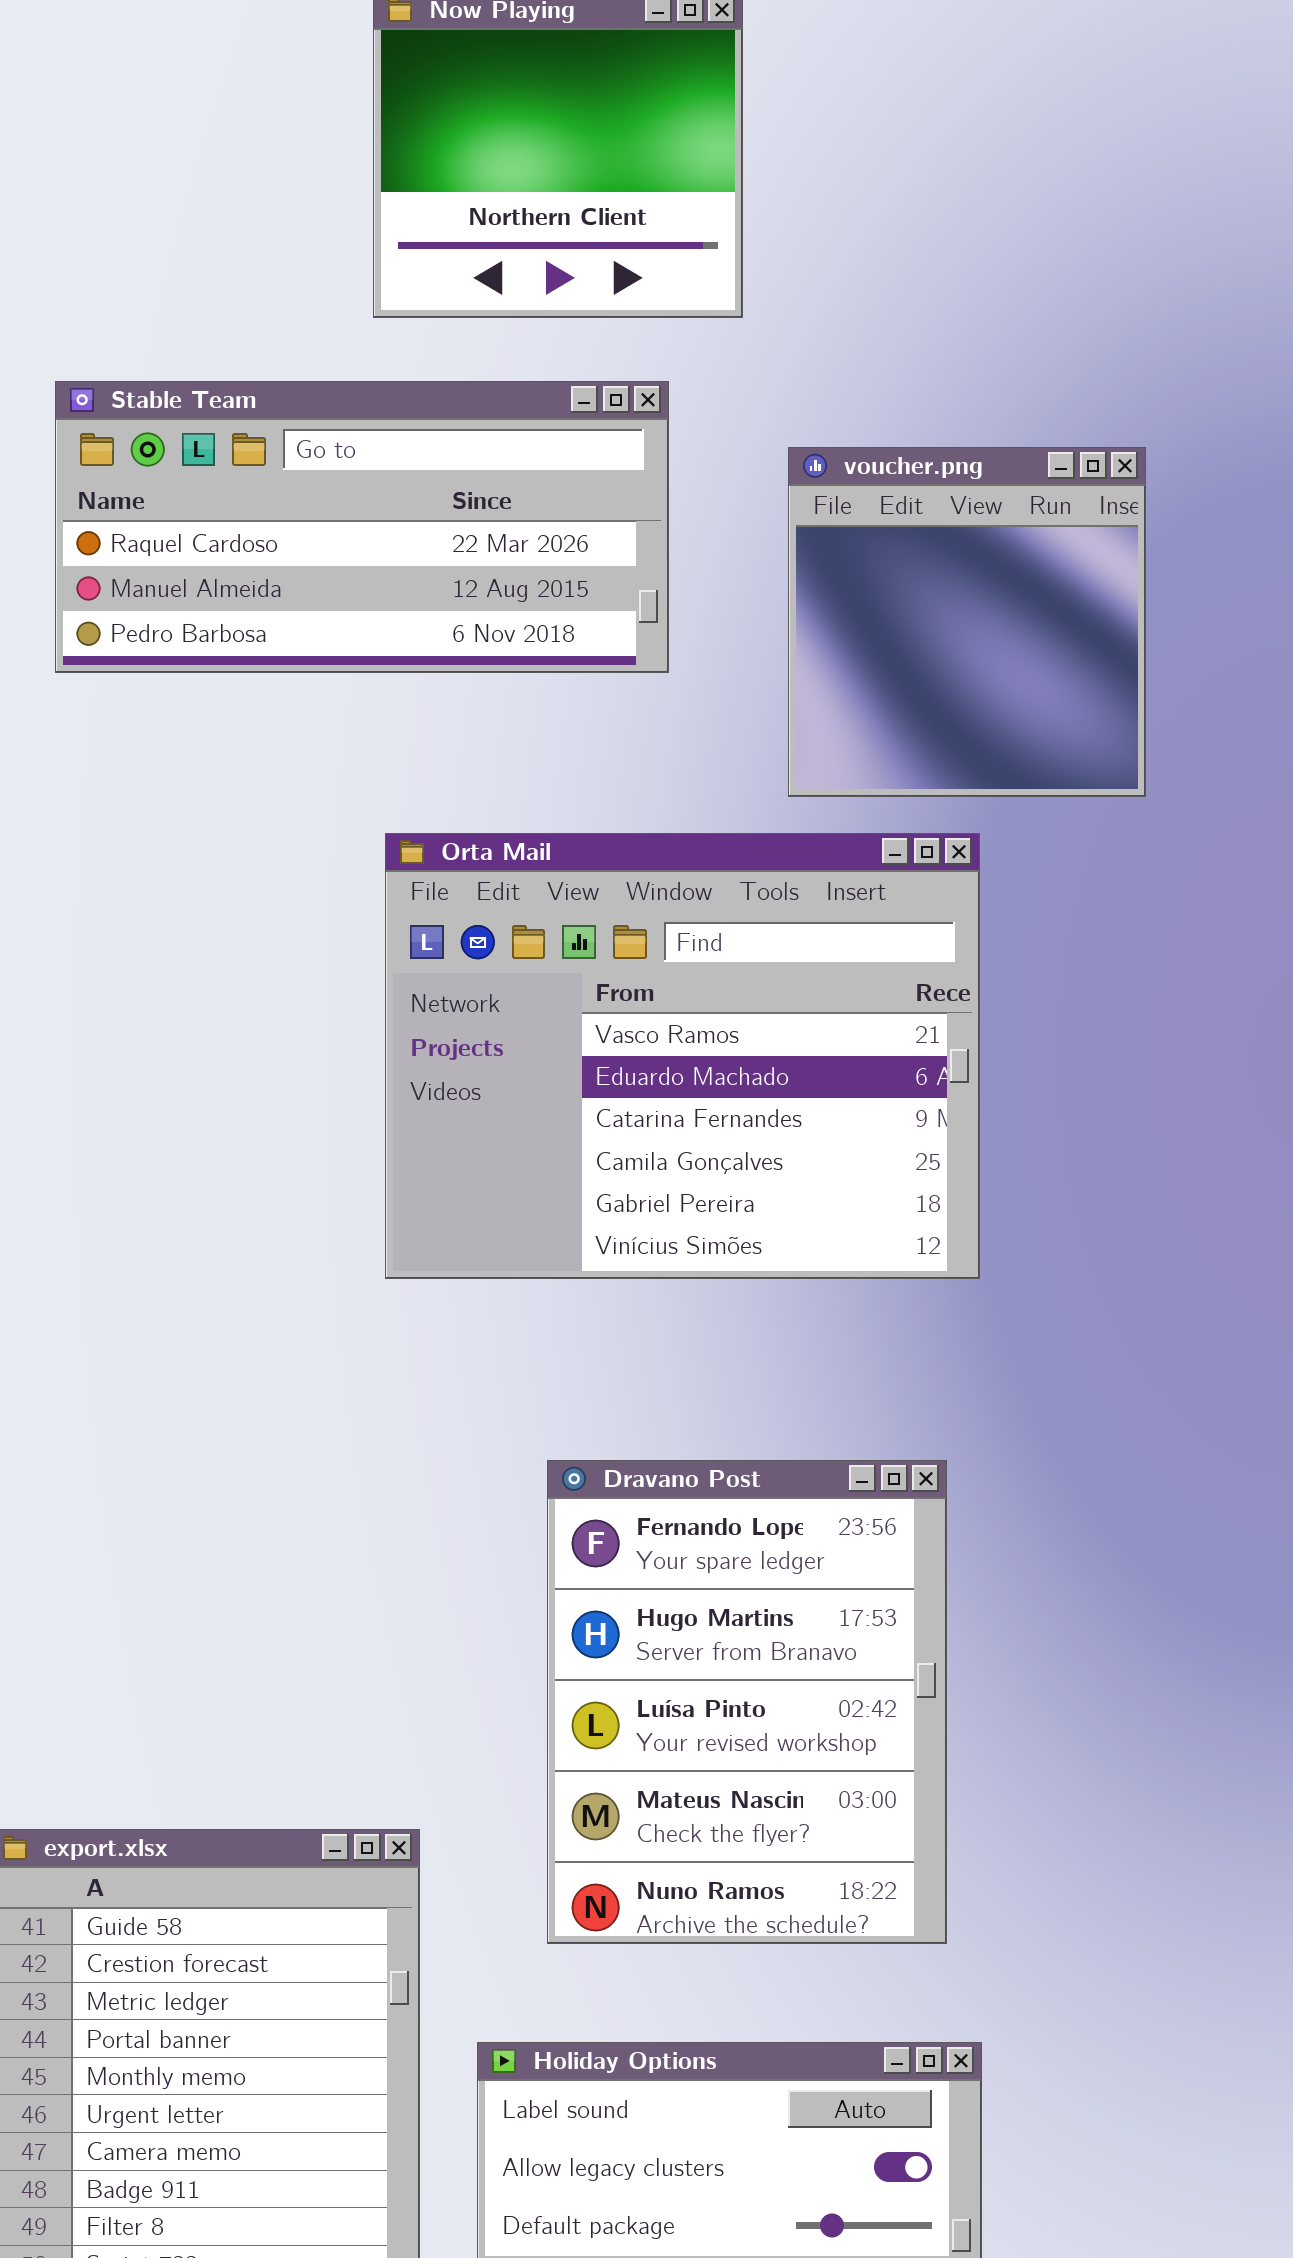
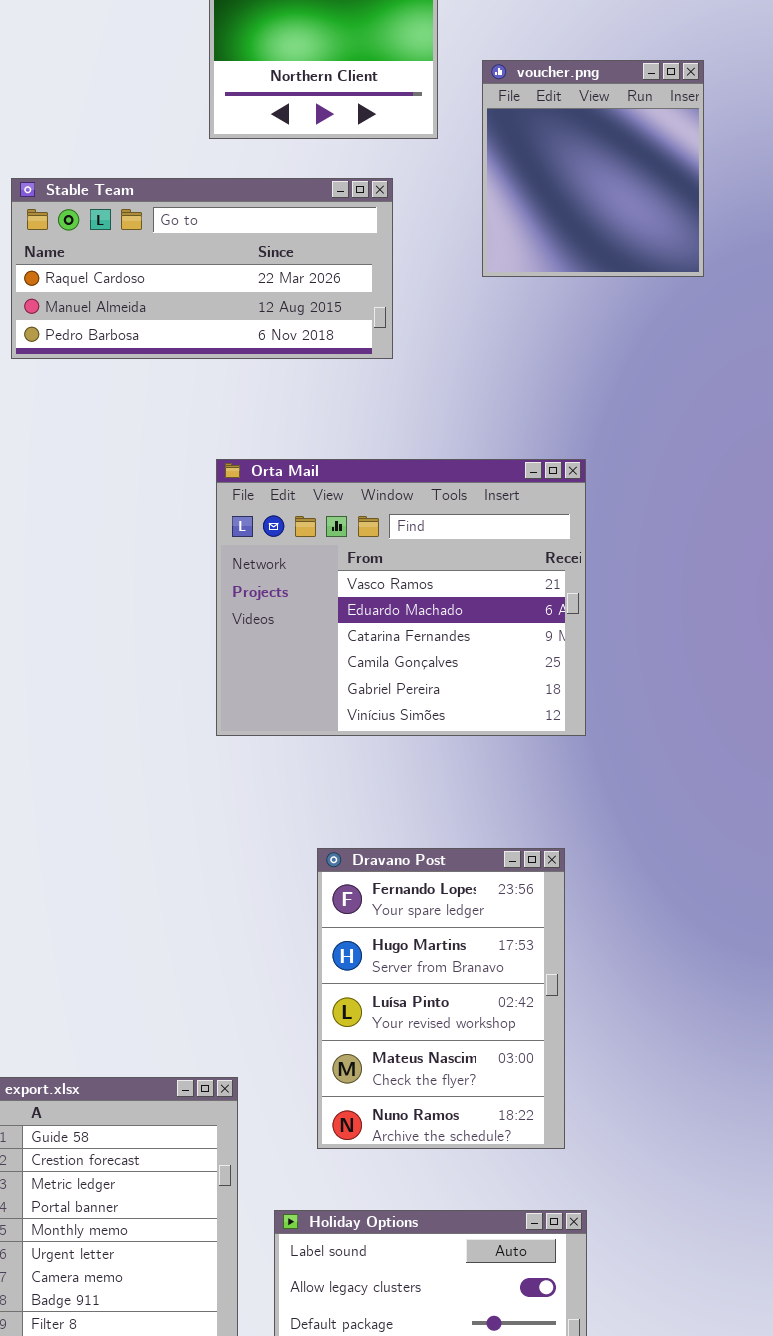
voucher.png: [788,447,1146,797] -> [482,60,704,277], moved

